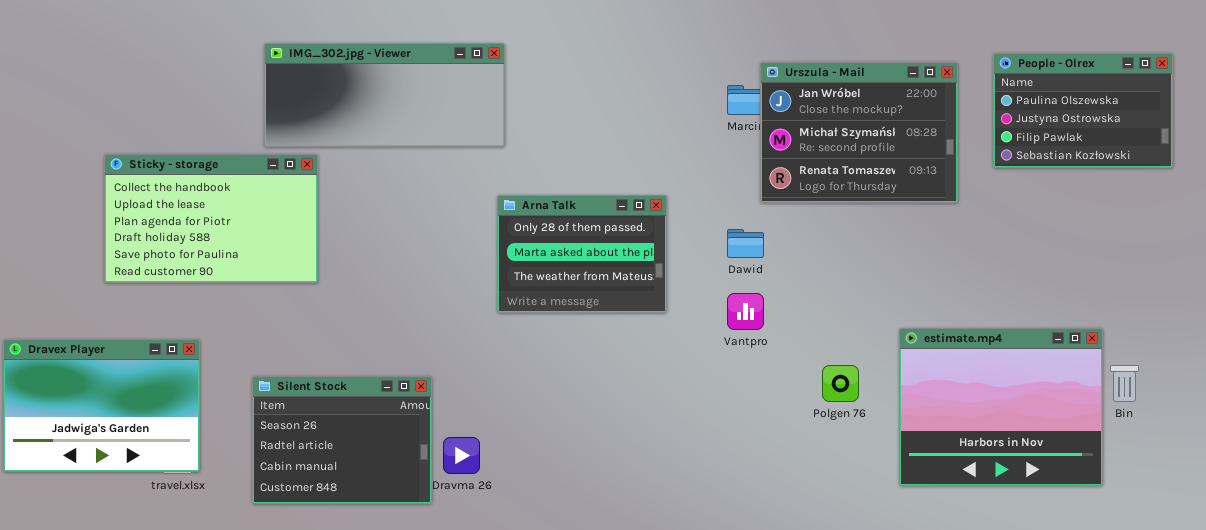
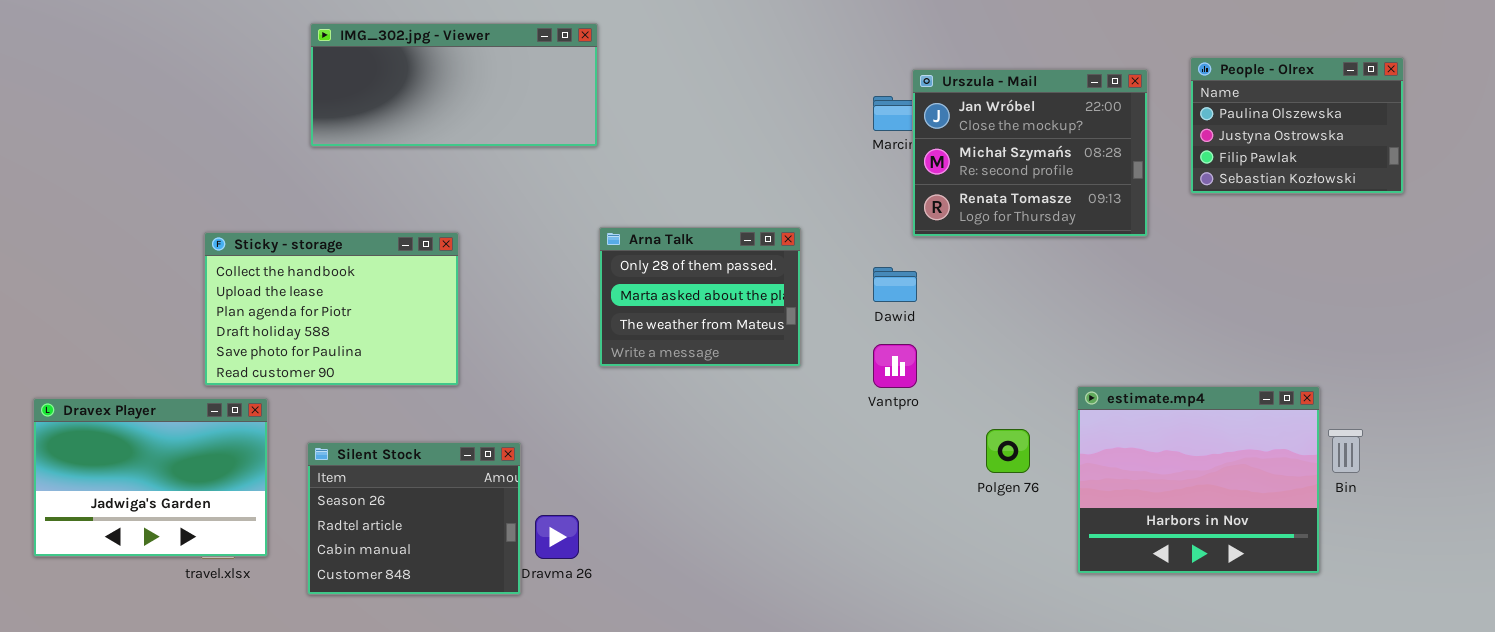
IMG_302.jpg - Viewer: [264,43,505,147] -> [310,23,598,147], moved
Sticky - storage: [104,154,318,283] -> [204,232,459,386], moved
Dravex Player: [3,339,200,472] -> [33,398,268,557], moved

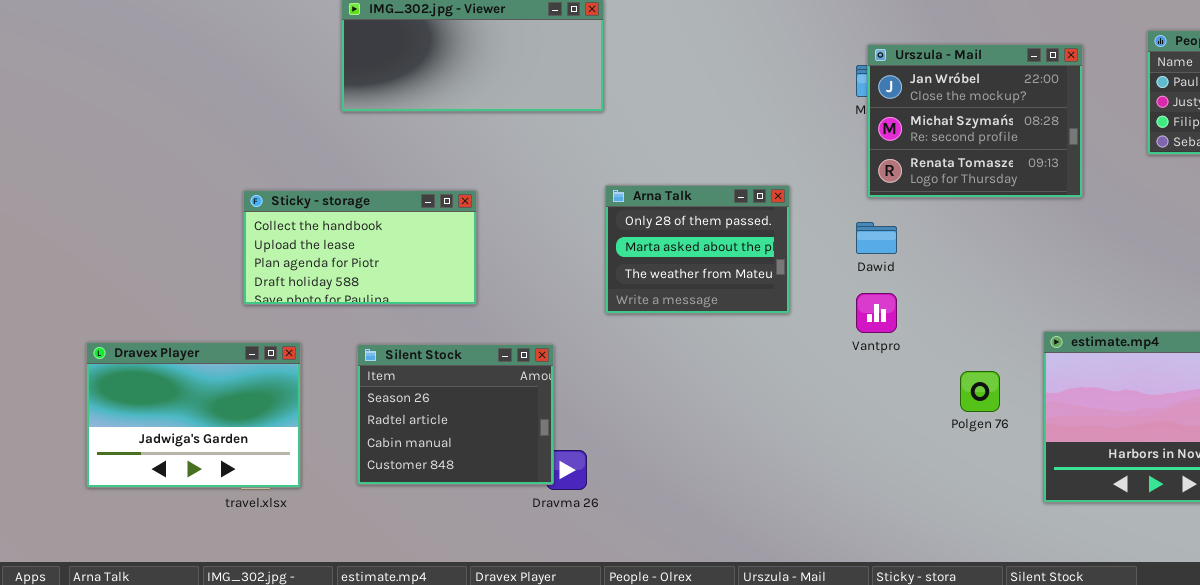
Urszula - Mail: [912,69,1148,237] -> [867,44,1083,198], moved
Sticky - storage: [204,232,459,386] -> [243,190,477,305], resized
Silent Stock: [307,442,521,595] -> [357,344,554,485], moved

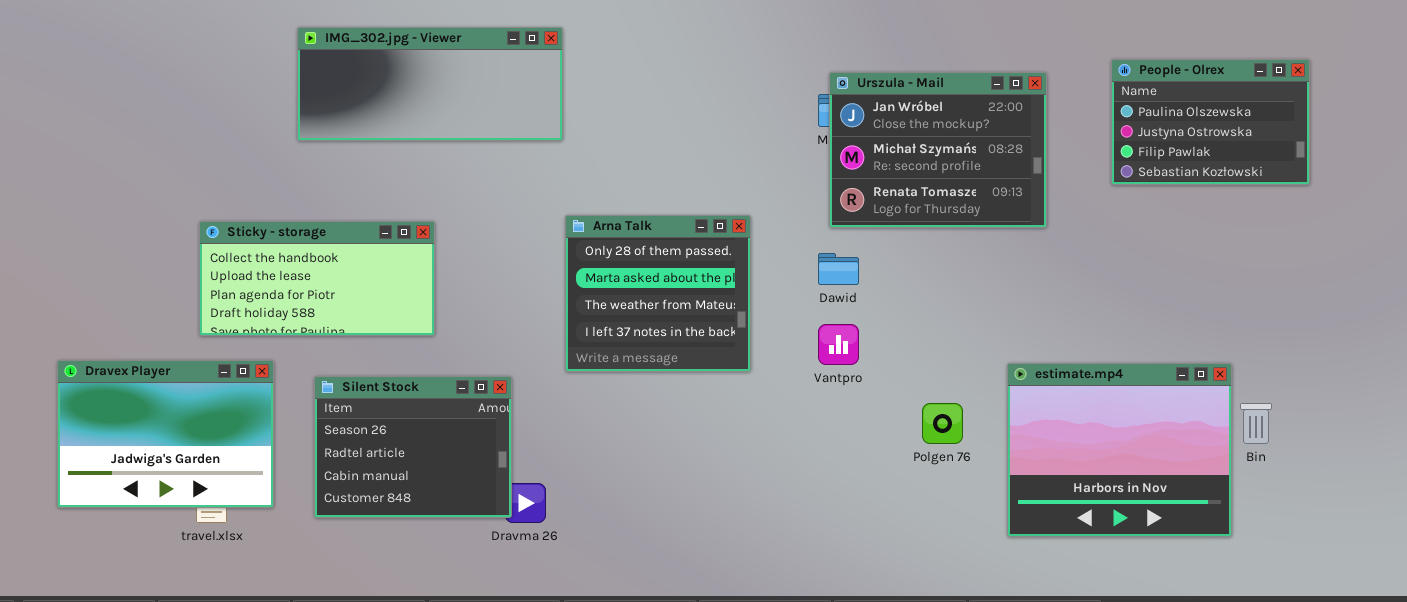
Arna Talk: [605,185,790,314] -> [565,215,751,372], resized
Dravex Player: [86,342,301,488] -> [57,360,274,508], moved

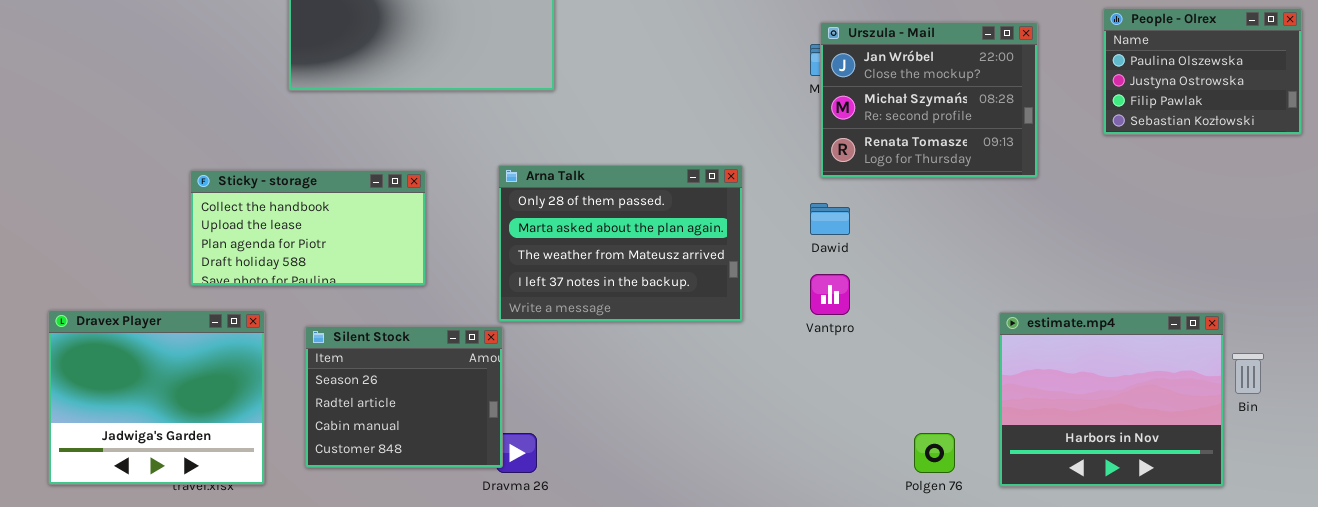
Arna Talk: [565,215,751,372] -> [498,165,743,322], resized
Dravex Player: [57,360,274,508] -> [48,310,265,485], resized
Polgen 76: [922,403,963,444] -> [914,433,955,473], moved

